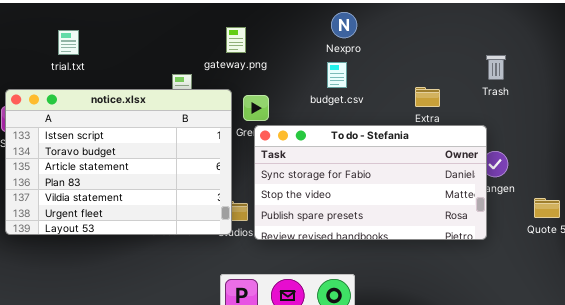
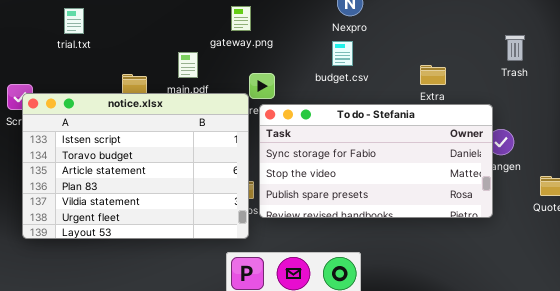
Trash: [486,55,506,80] -> [505,35,525,61], moved
notice.xlsx: [5,89,232,235] -> [22,93,249,239], moved

